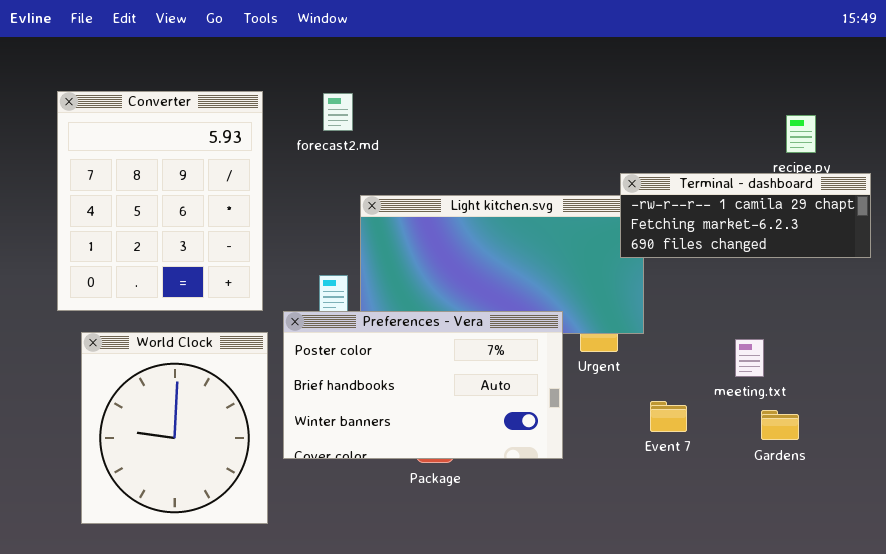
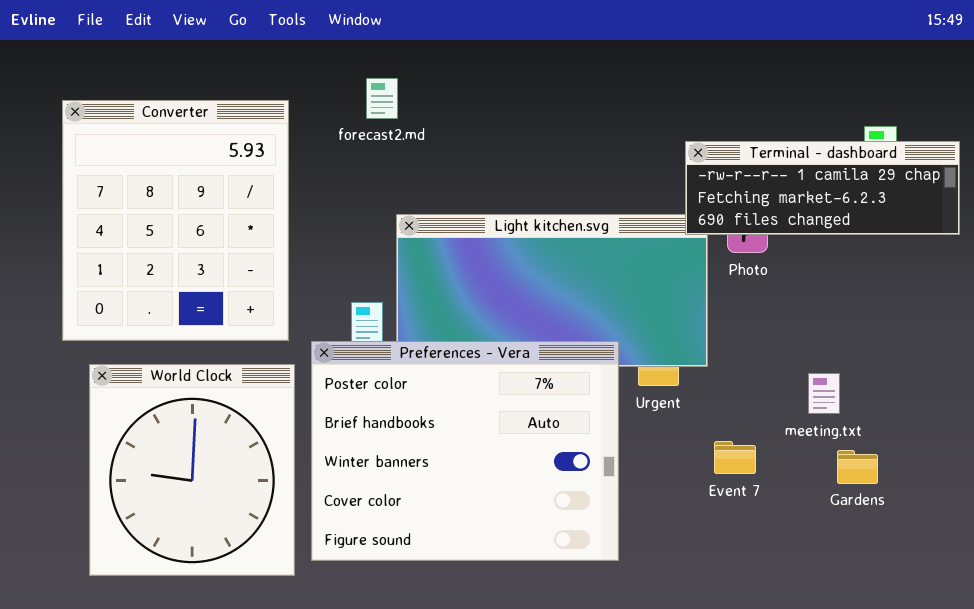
forecast2.md: [323,93,353,131] -> [366,78,398,119], moved
Terminal - dashboard: [620,173,871,258] -> [685,141,960,235], moved
Preferences - Vera: [283,311,563,459] -> [311,341,619,561], resized

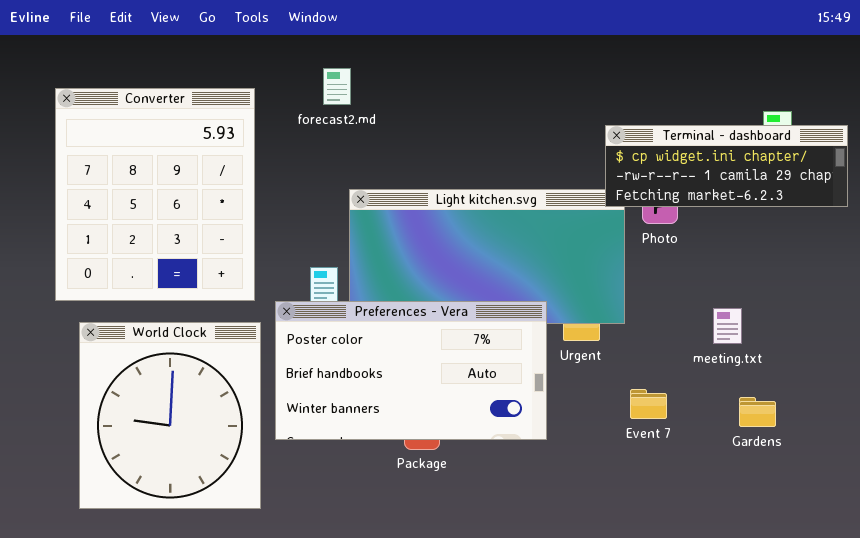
Terminal - dashboard: [685,141,960,235] -> [605,125,848,207], scrolled up 1 row
Preferences - Vera: [311,341,619,561] -> [275,301,547,440], resized
meeting.txt: [808,373,840,414] -> [713,308,742,344], moved

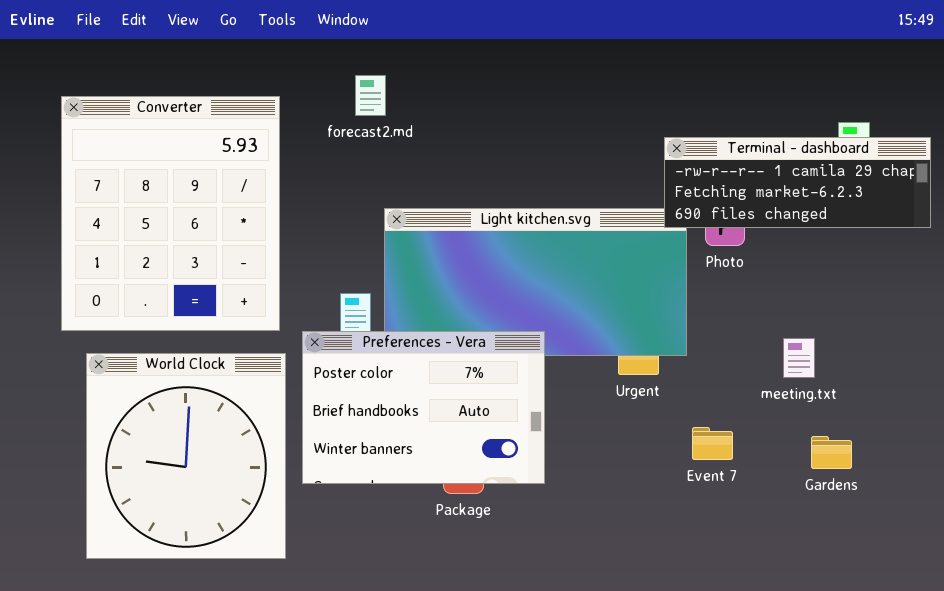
Terminal - dashboard: [605,125,848,207] -> [664,137,931,228], scrolled down 1 row
Preferences - Vera: [275,301,547,440] -> [302,331,545,484], resized

